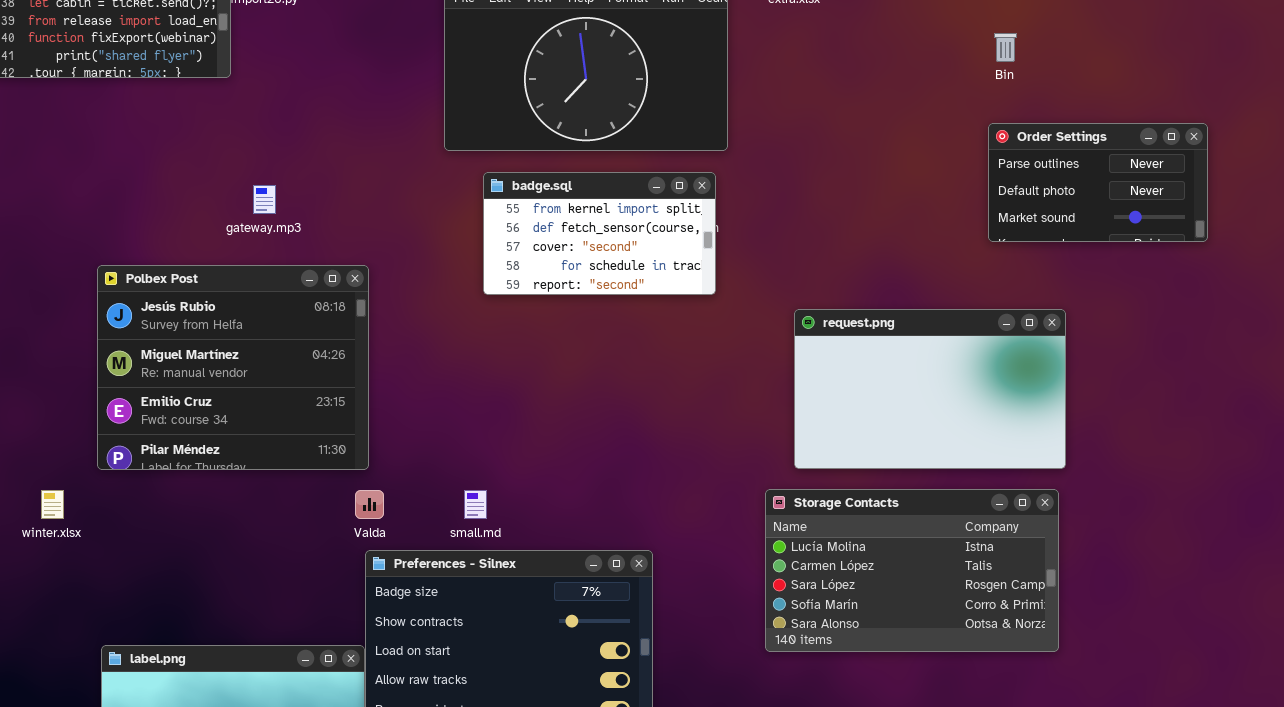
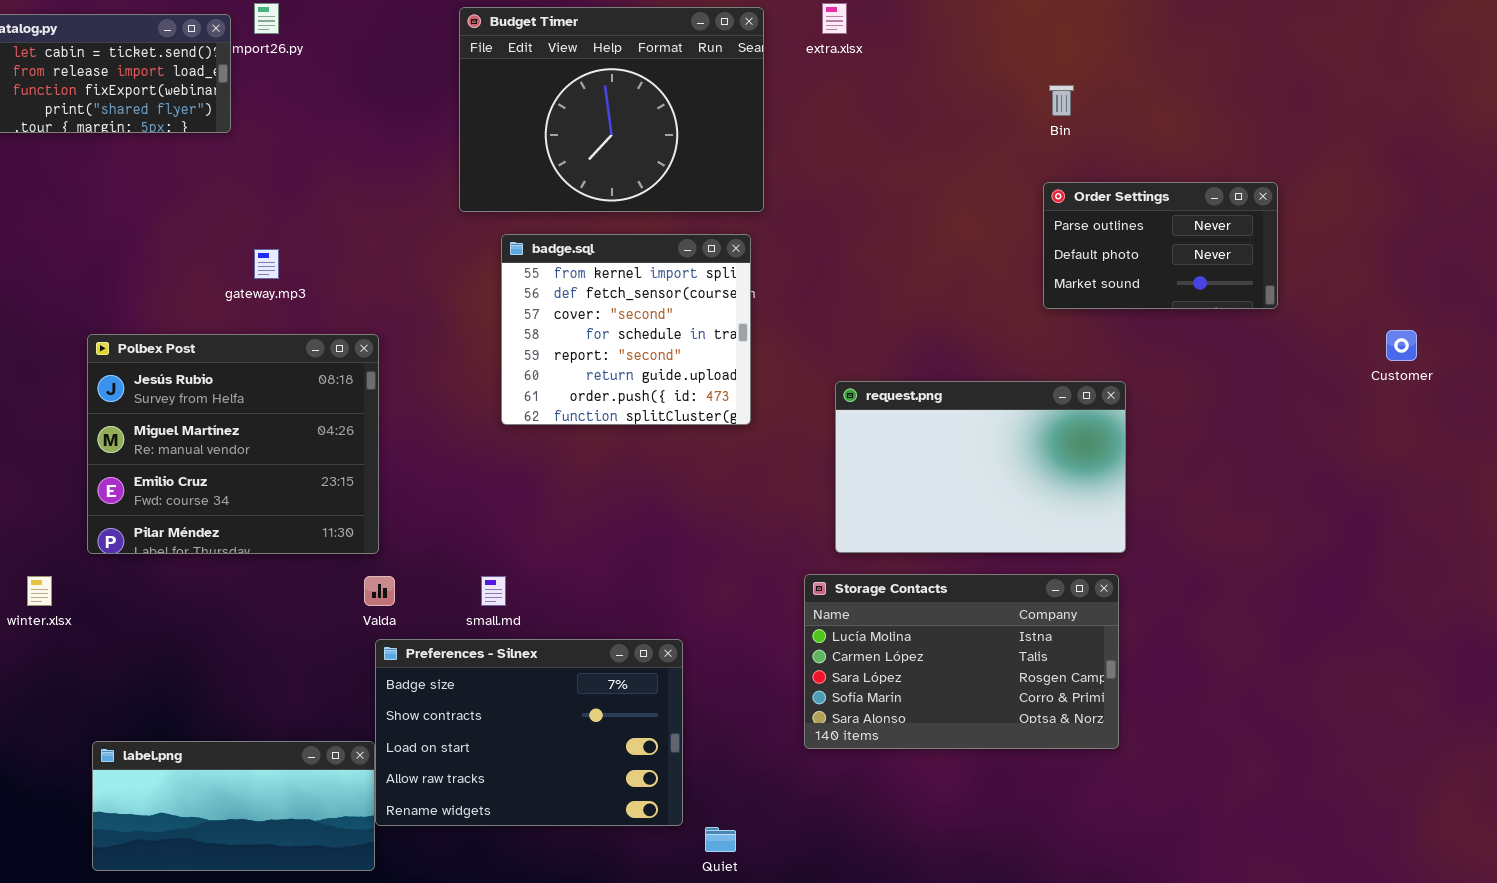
badge.sql: [483,172,716,295] -> [501,234,751,425], resized

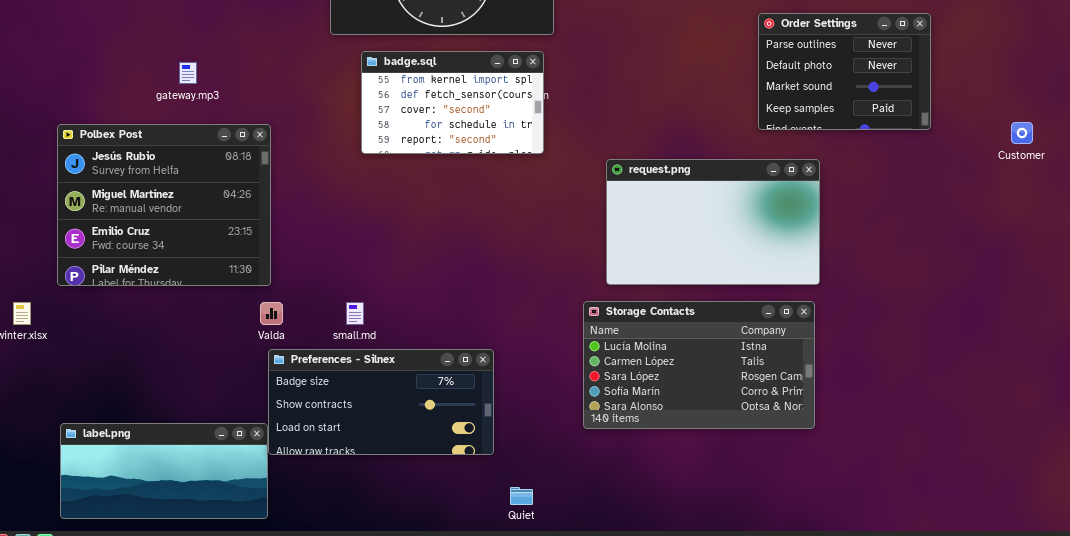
Order Settings: [1043,182,1278,309] -> [758,13,931,130], resized
badge.sql: [501,234,751,425] -> [361,51,544,154], resized
Preferences - Silnex: [375,639,683,826] -> [268,349,494,455], resized

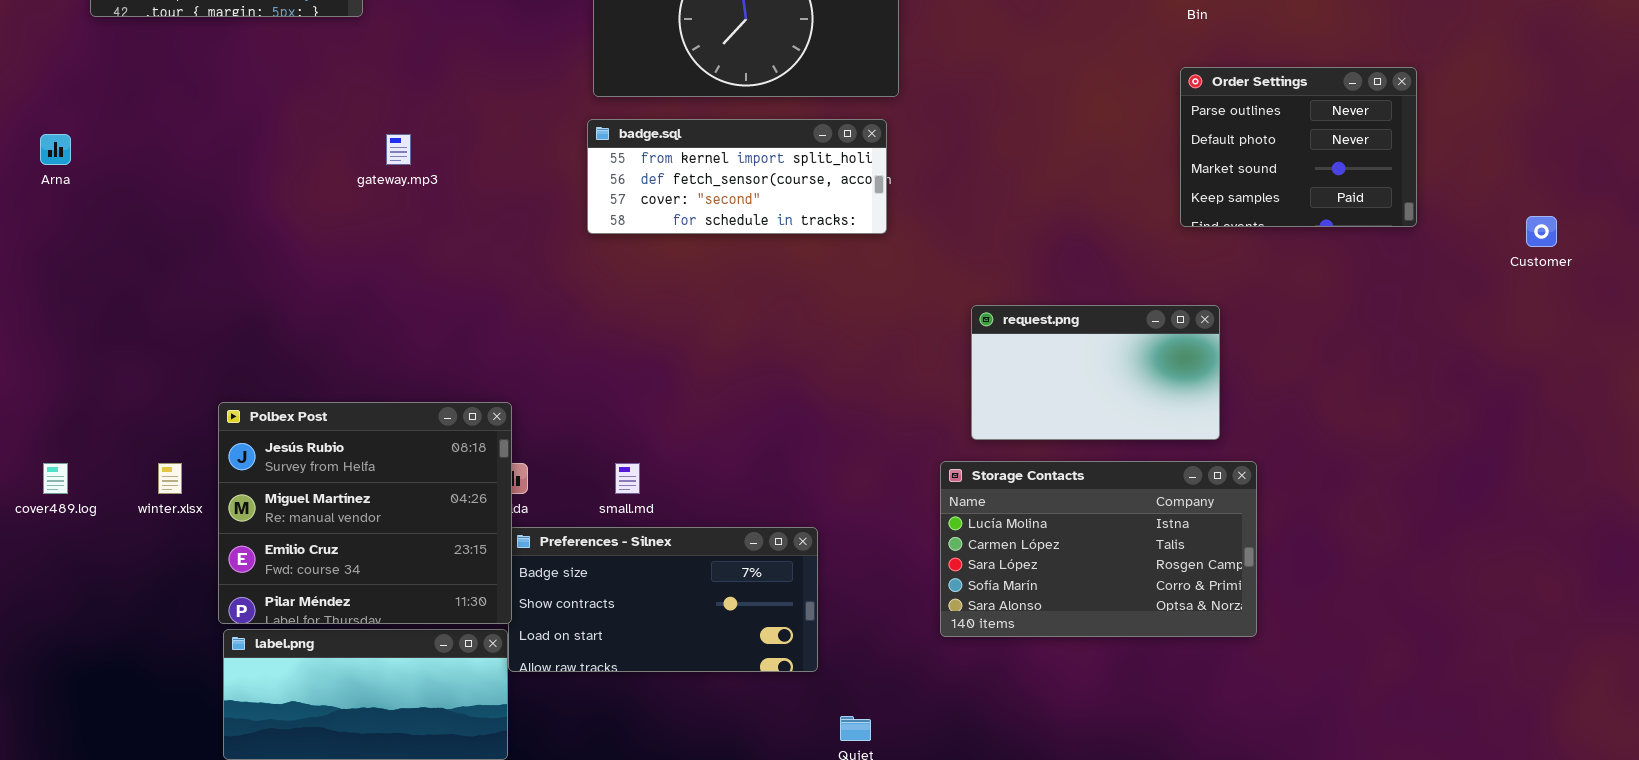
badge.sql: [361,51,544,154] -> [587,119,887,234], resized
Polbex Post: [57,124,271,286] -> [218,402,512,624], moved
request.png: [606,159,820,285] -> [971,305,1220,440], resized

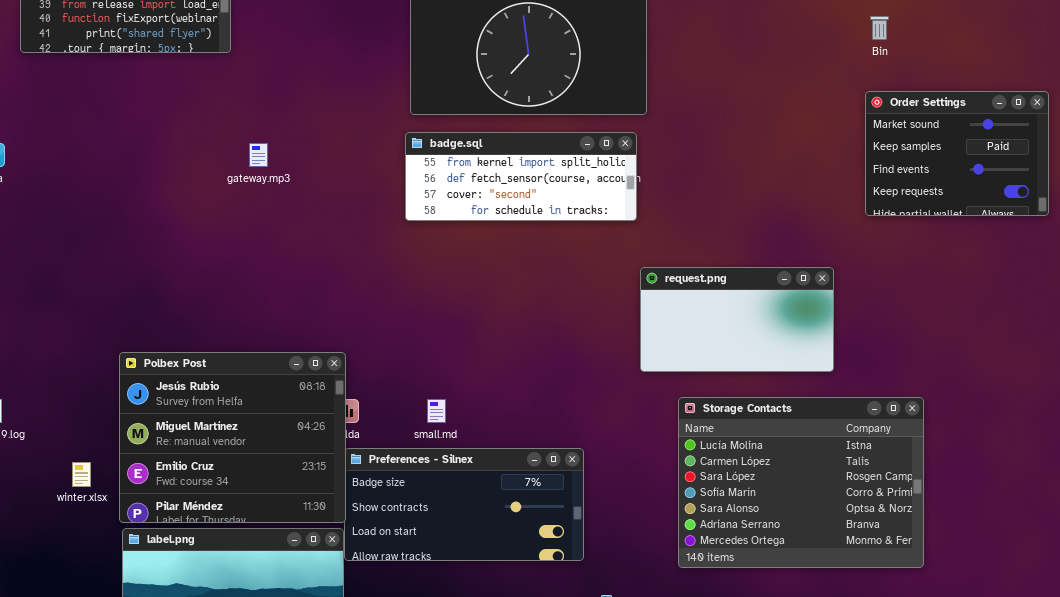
Order Settings: [1180,67,1417,227] -> [865,91,1049,216], scrolled down 2 rows
request.png: [971,305,1220,440] -> [640,267,834,372], moved
Storage Contacts: [940,461,1257,637] -> [678,397,924,568], resized
winter.xlsx: [158,463,182,494] -> [72,462,91,487], moved

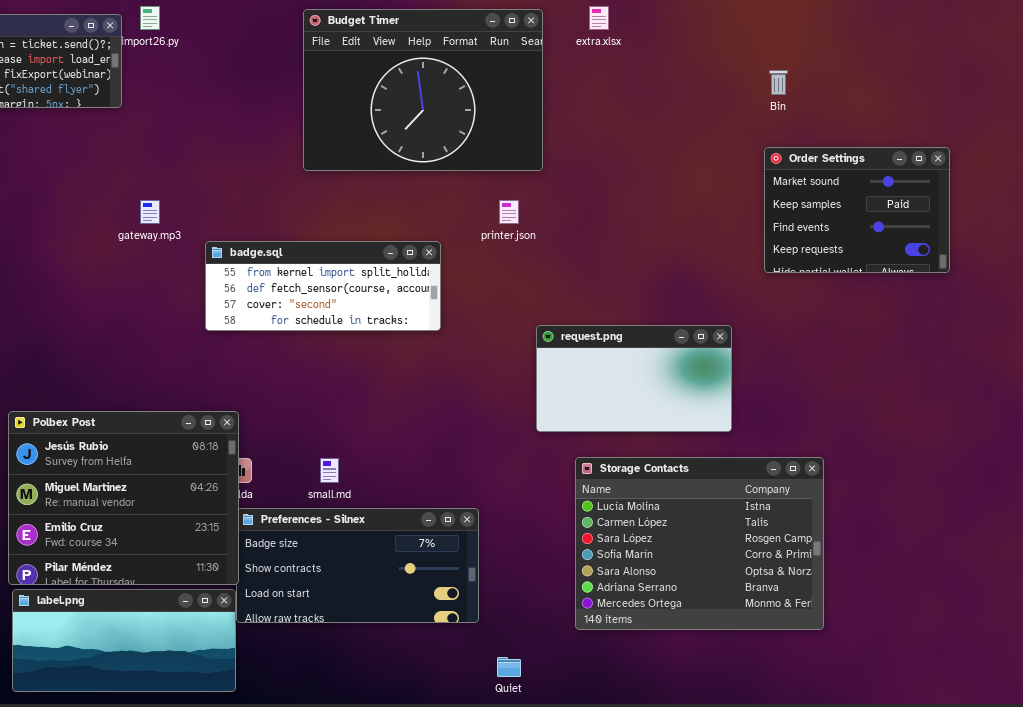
badge.sql: [405,132,637,221] -> [205,241,441,331], moved

